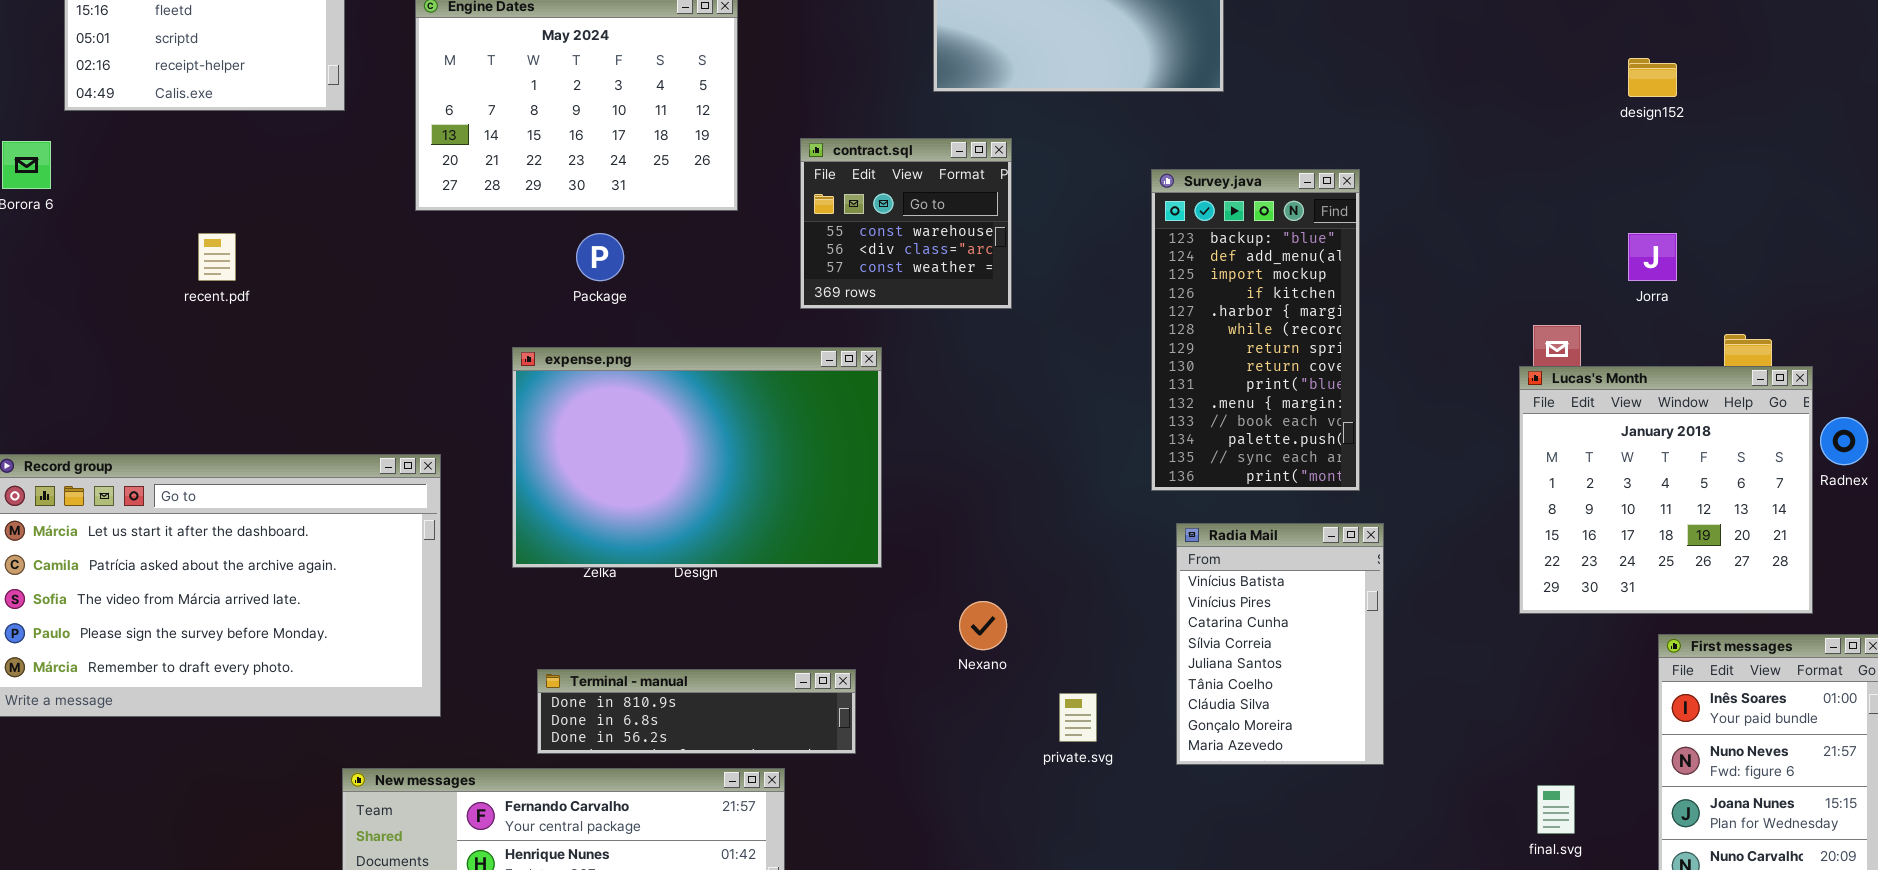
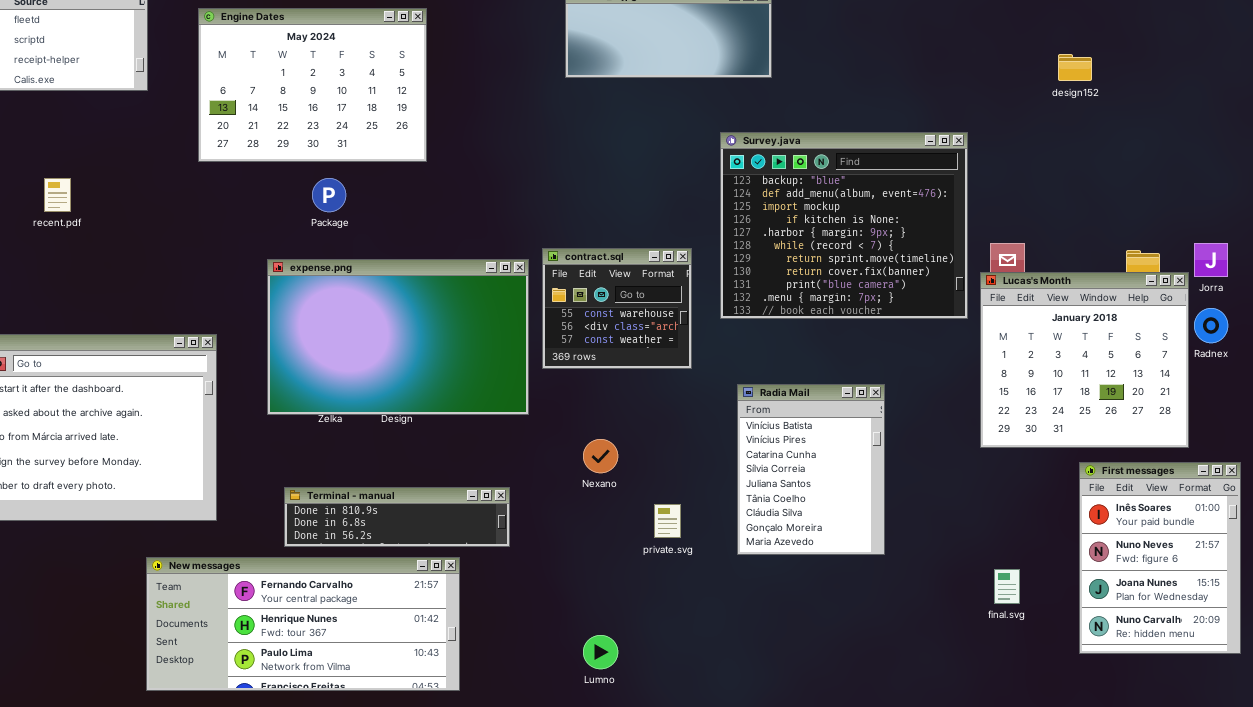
contract.sql: [800,138,1012,309] -> [542,248,692,369], moved
Survey.java: [1151,169,1360,491] -> [720,132,968,319], resized
Jorra: [1628,233,1677,281] -> [1194,243,1228,277], moved

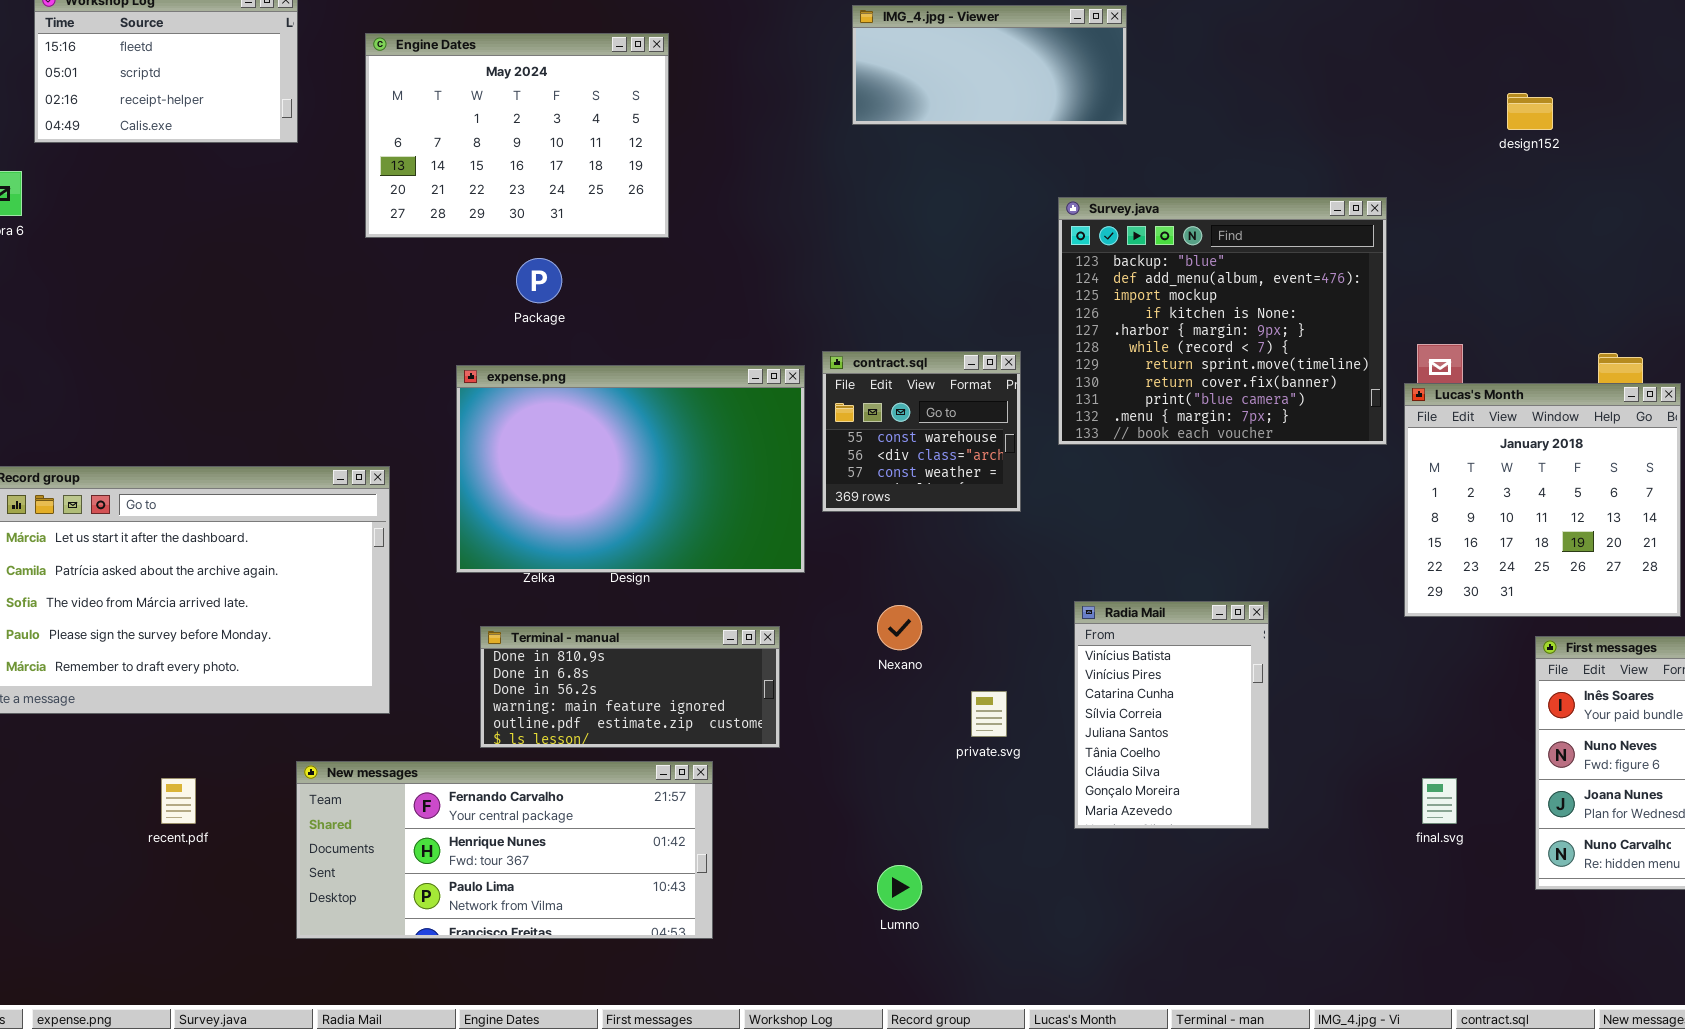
recent.pdf: [44,178,71,212] -> [161,778,196,824], moved
Radia Mail: [737,384,885,555] -> [1074,601,1269,829], moved
Terminal - manual: [284,487,510,547] -> [480,626,780,748], resized

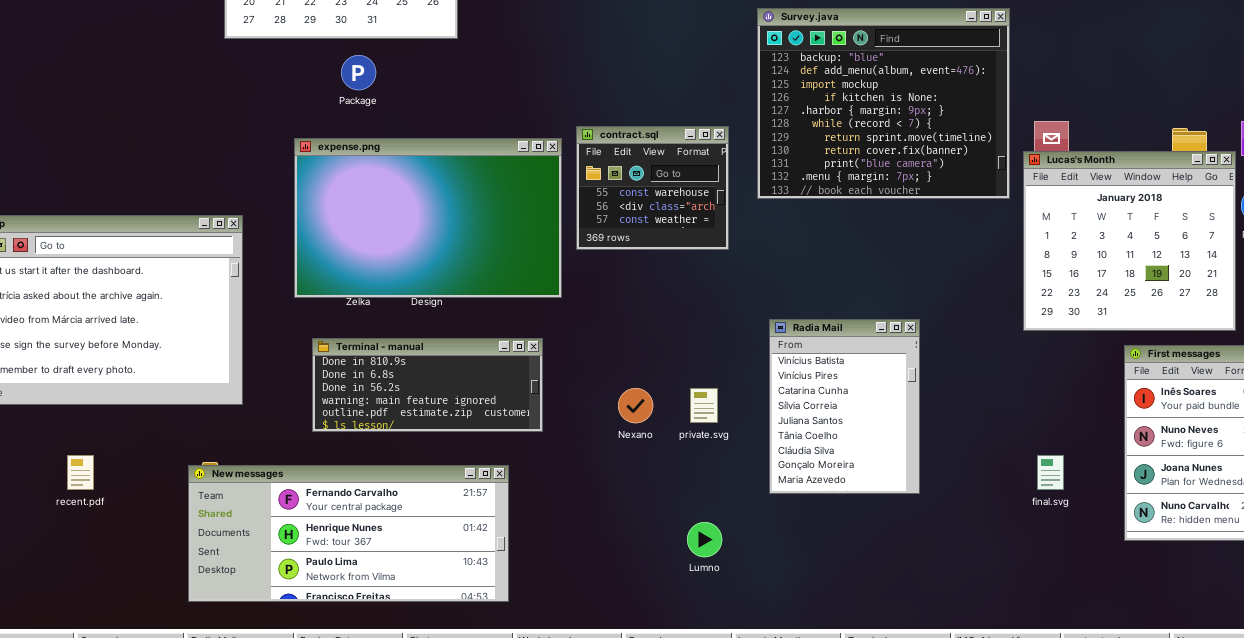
Nexano: [877,605,922,650] -> [618,388,653,423], moved
New messages: [296,761,713,939] -> [188,465,509,602], moved
Lumno: [877,865,922,910] -> [687,522,722,557], moved

